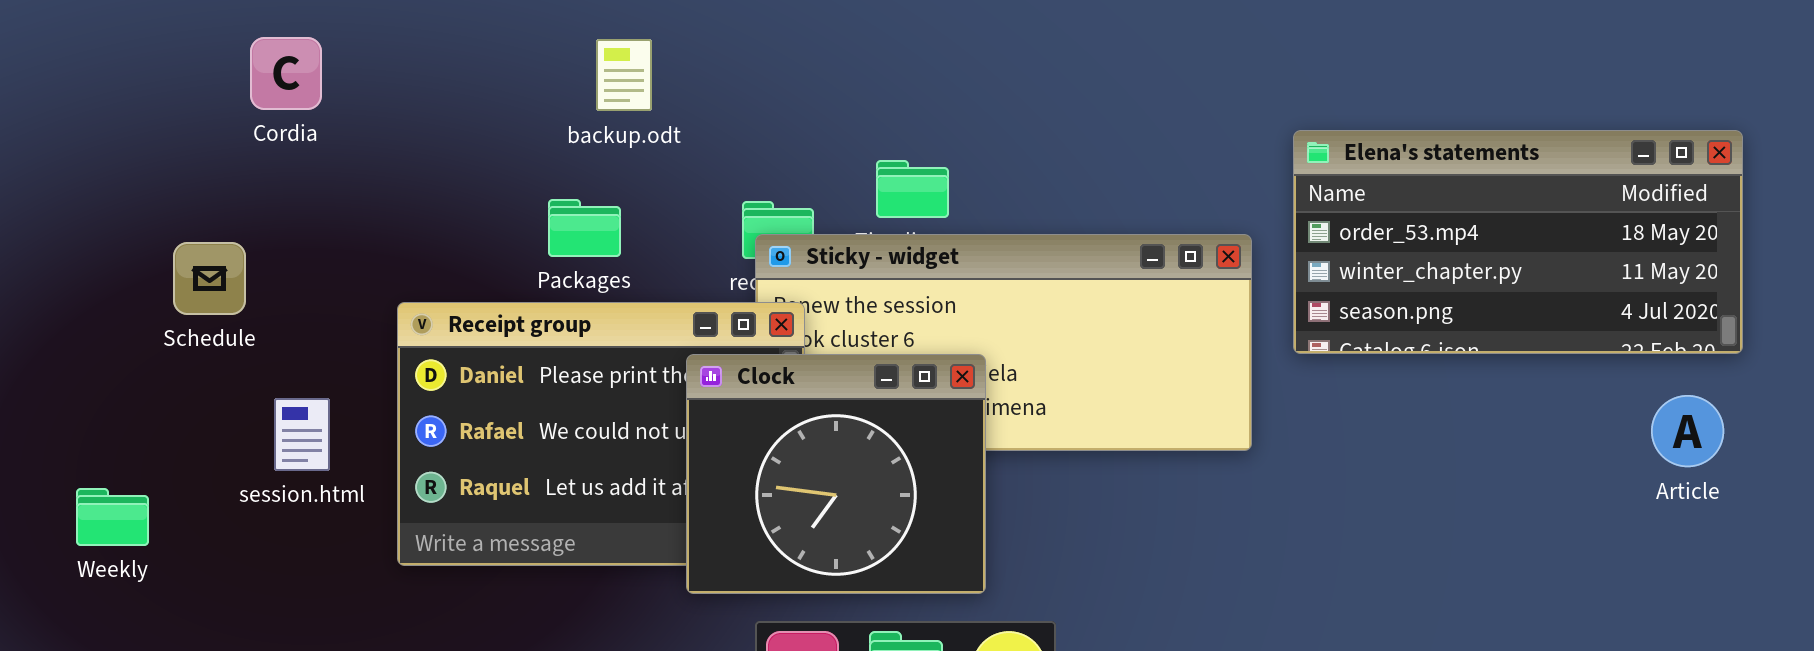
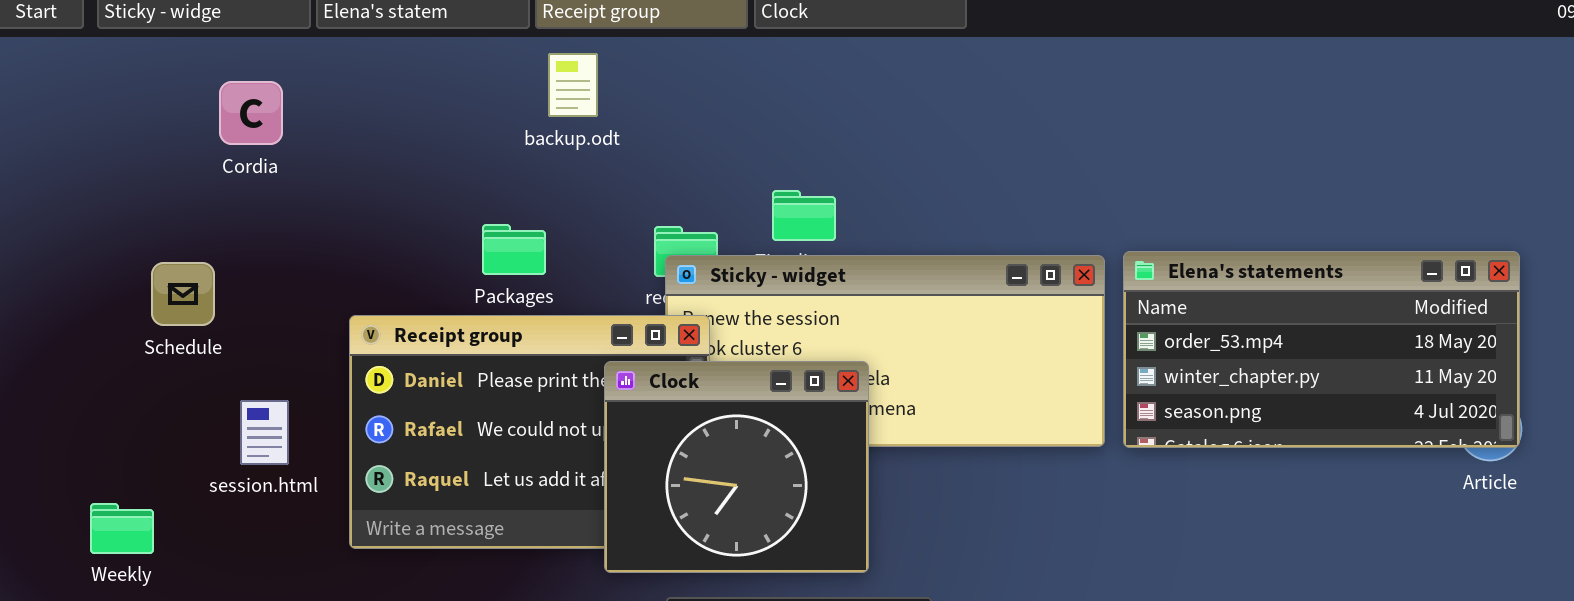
backup.odt: [596,39,652,111] -> [548,53,598,117], moved
Elena's statements: [1293,130,1743,354] -> [1123,251,1520,448], moved
Weekly: [76,488,149,546] -> [90,503,154,554], moved

